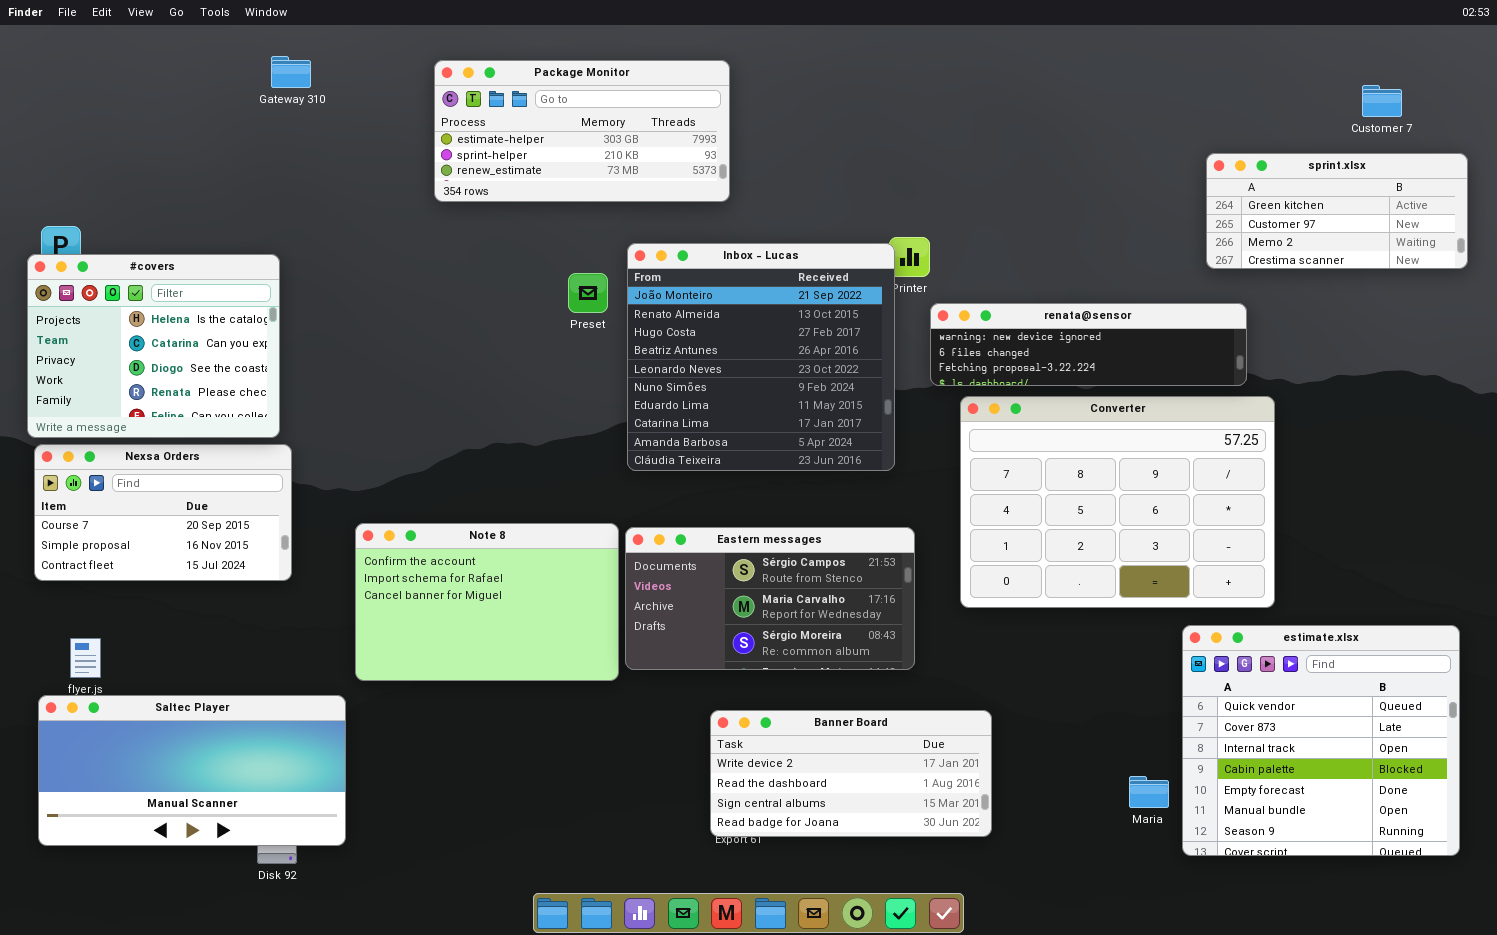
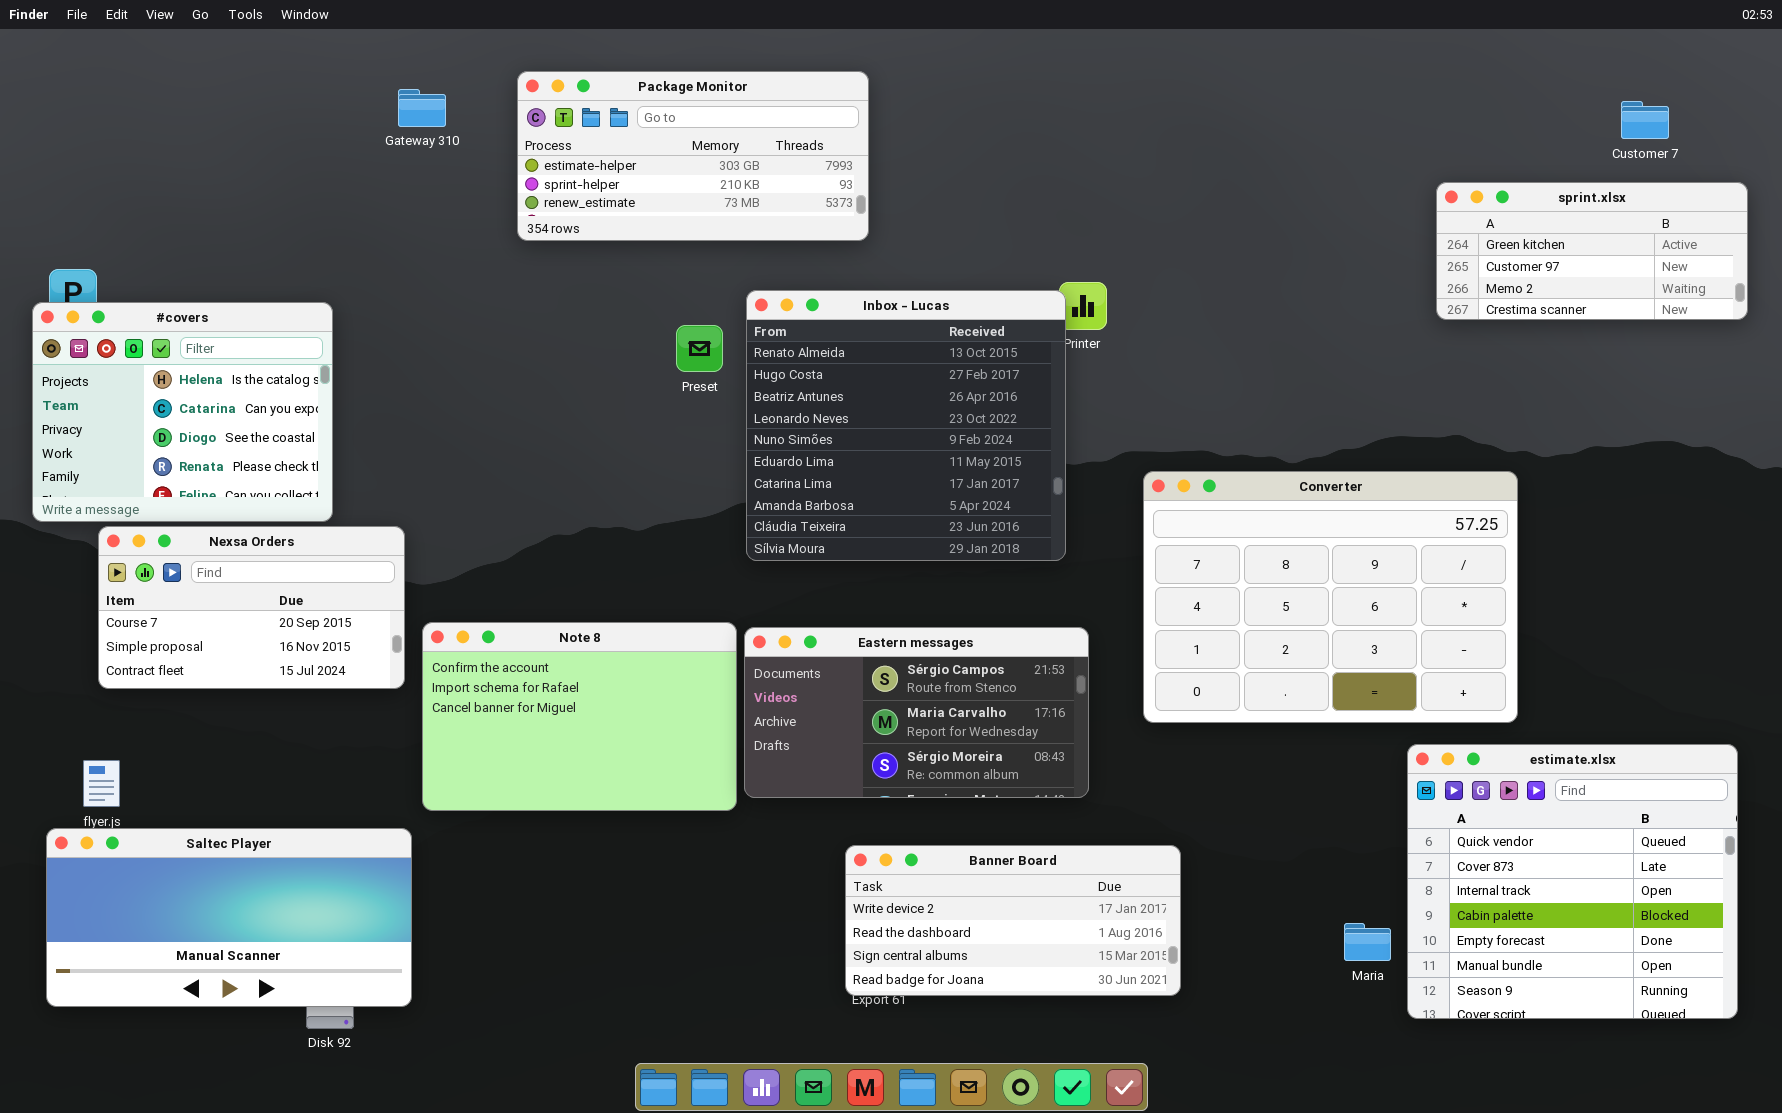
Gateway 310: [271,56,311,88] -> [398,89,446,127], moved
Inbox - Lucas: [627,243,895,471] -> [746,290,1066,561], scrolled down 1 row
renata@sensor: [930,303,1247,386] -> none, closed
Nexsa Orders: [34,444,292,581] -> [98,526,405,689], moved

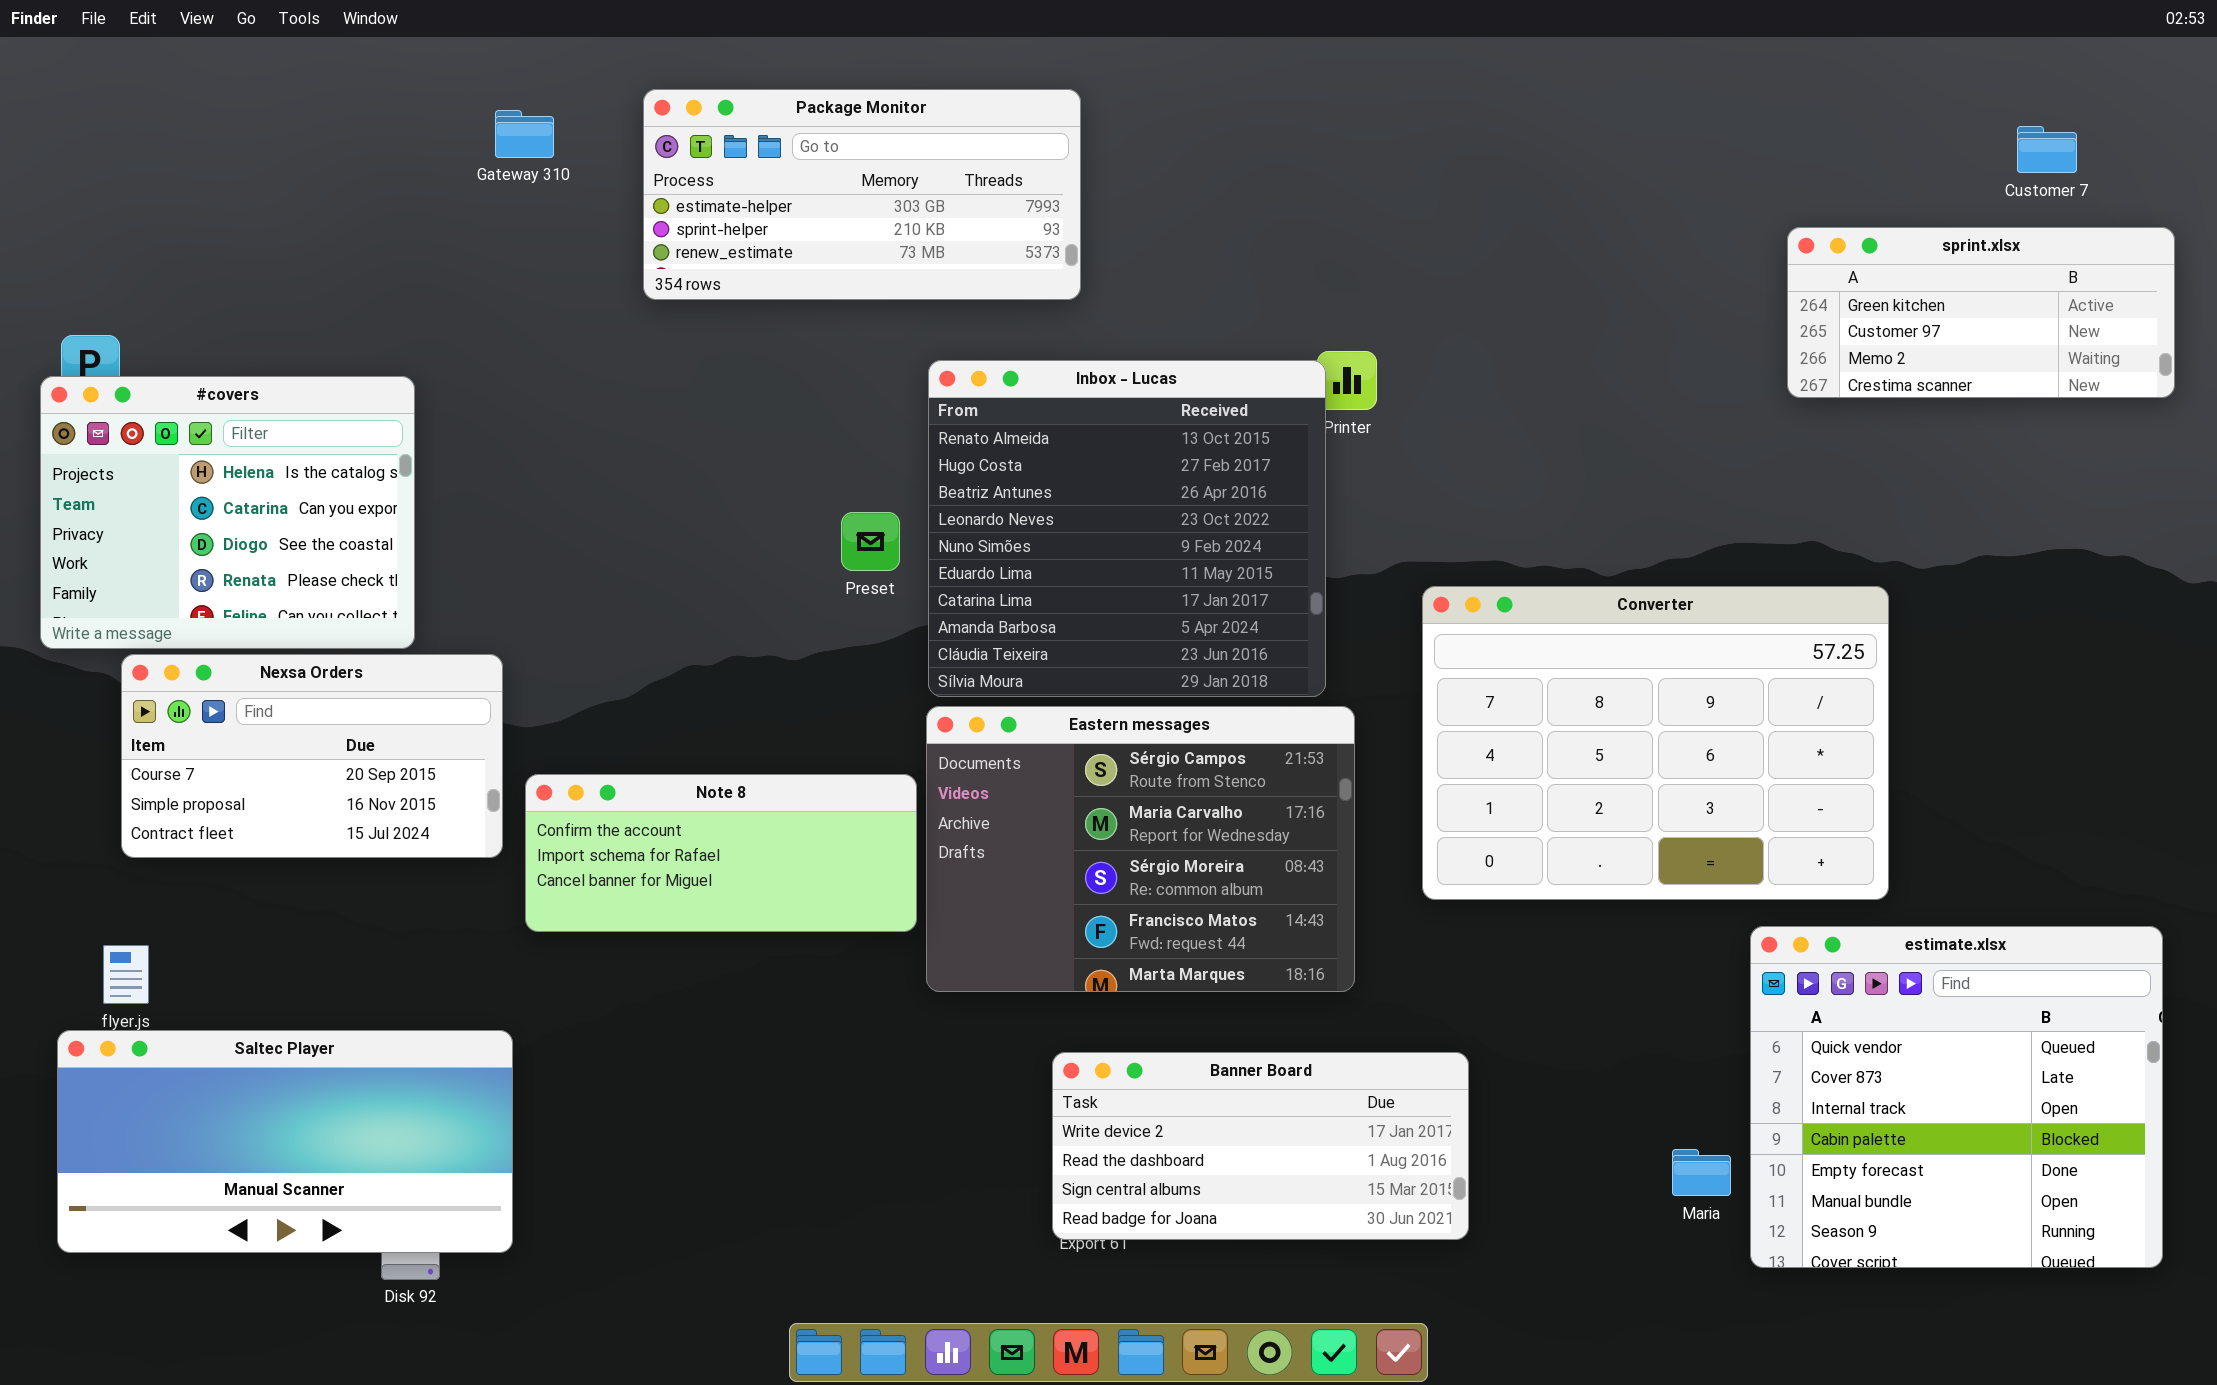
Preset: [676,325,723,372] -> [841,512,900,571], moved
Note 8: [422,622,737,811] -> [525,774,917,932], resized
Eastern messages: [744,627,1089,798] -> [926,706,1355,992], resized

